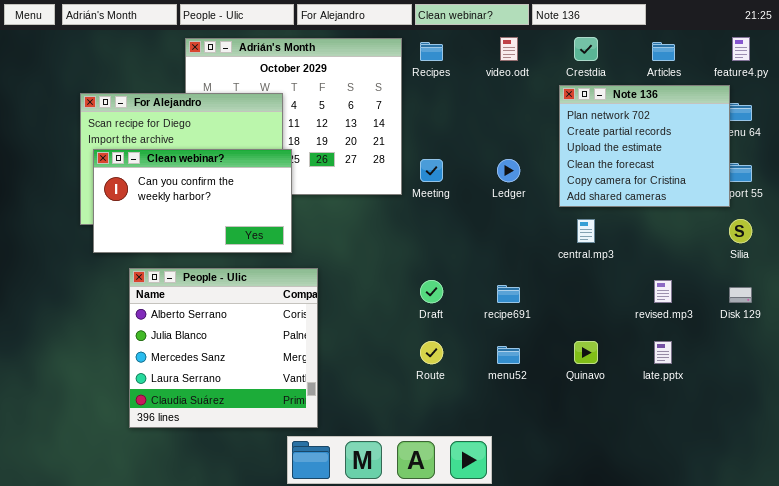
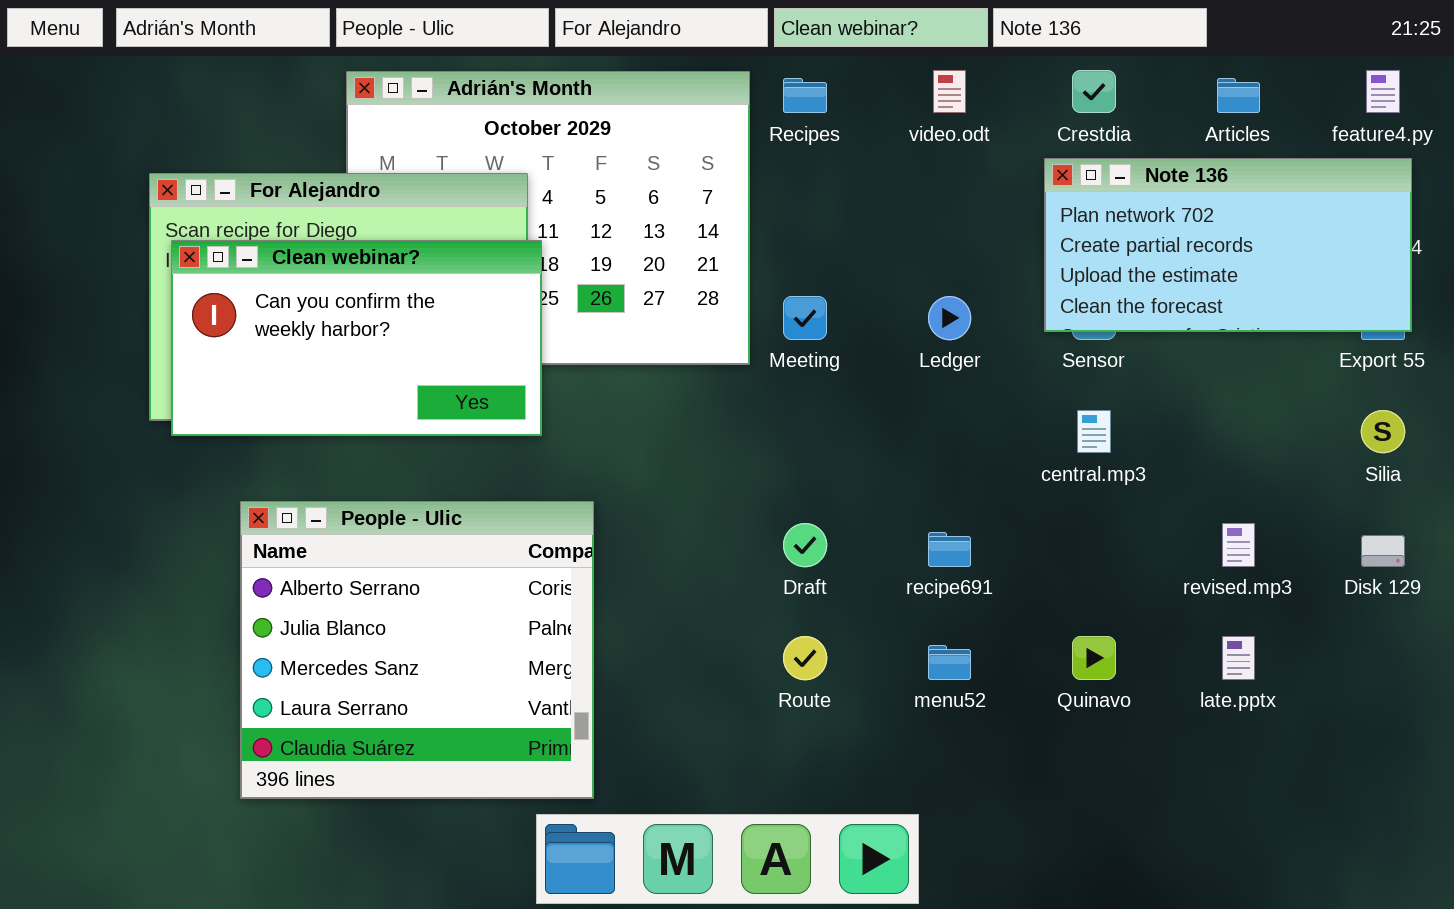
Note 136: [559,85,730,207] -> [1044,158,1412,332], resized
Clean webinar?: [93,149,292,253] -> [171,240,542,436], moved

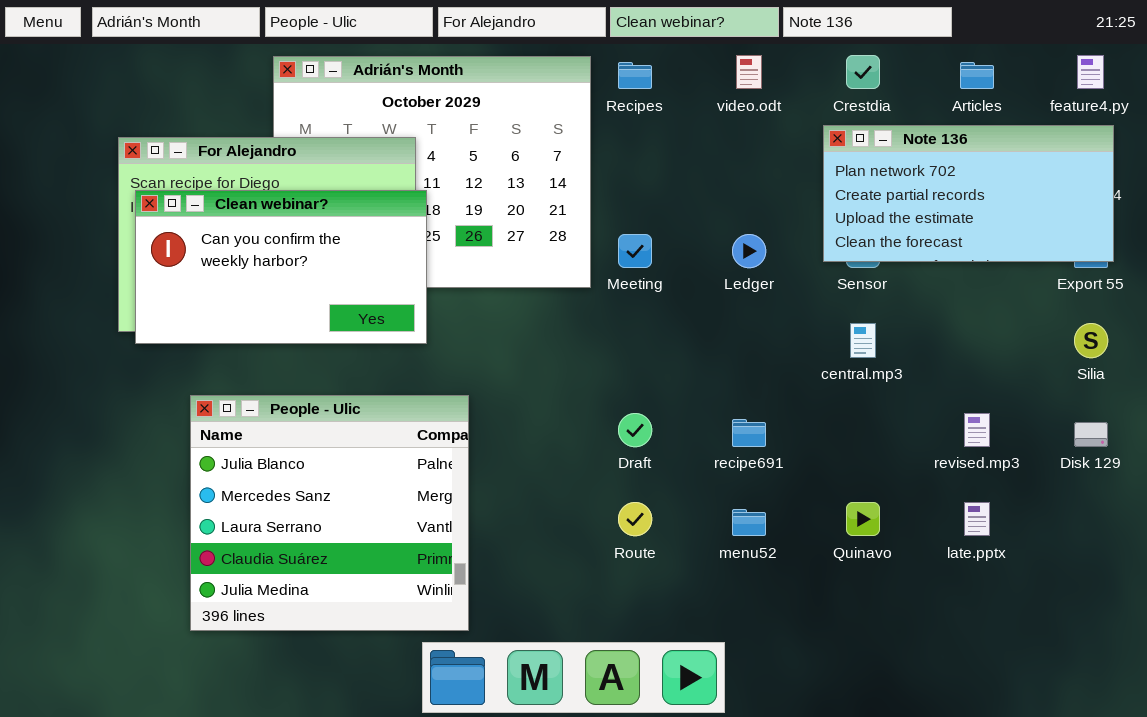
People - Ulic: [240,501,594,799] -> [190,395,469,631], scrolled down 1 row

